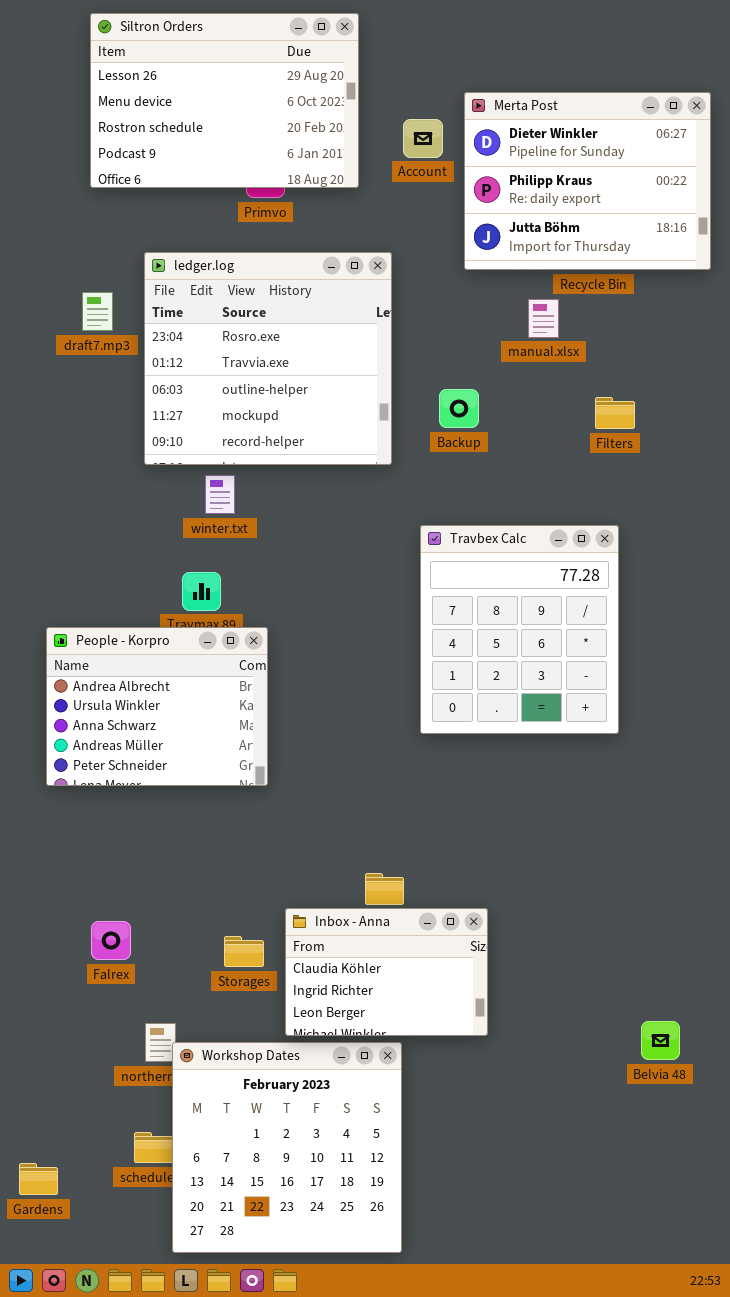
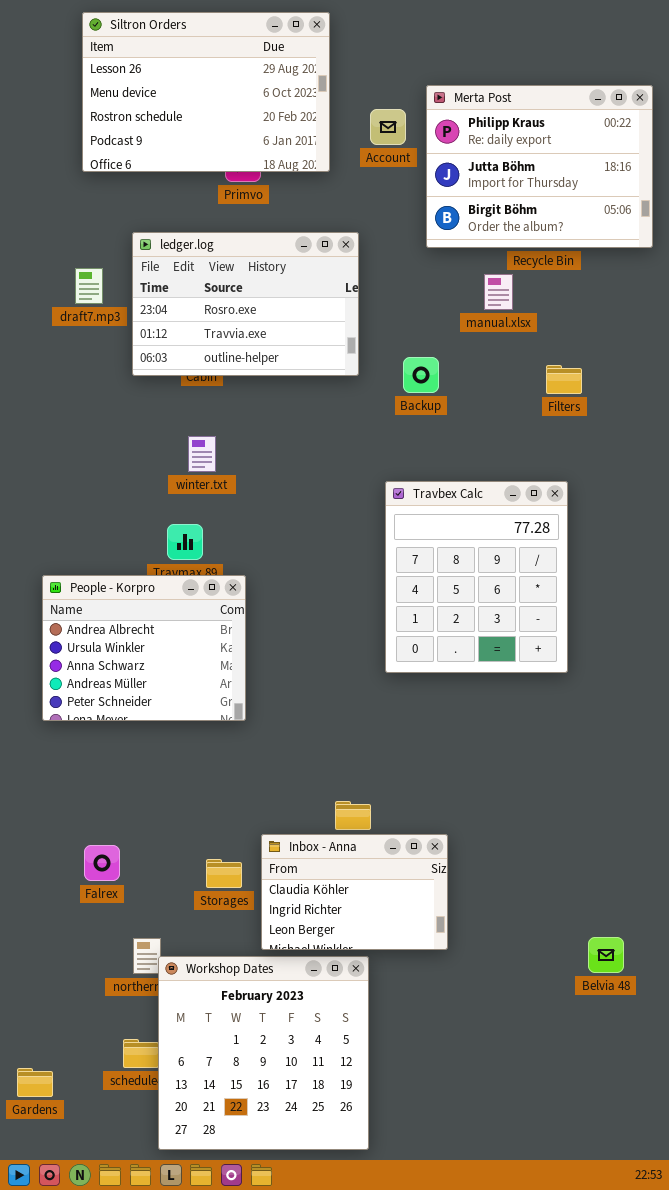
Merta Post: [464,92,711,270] -> [426,85,653,248], scrolled down 1 row
ledger.log: [144,252,392,465] -> [132,232,359,376], resized

